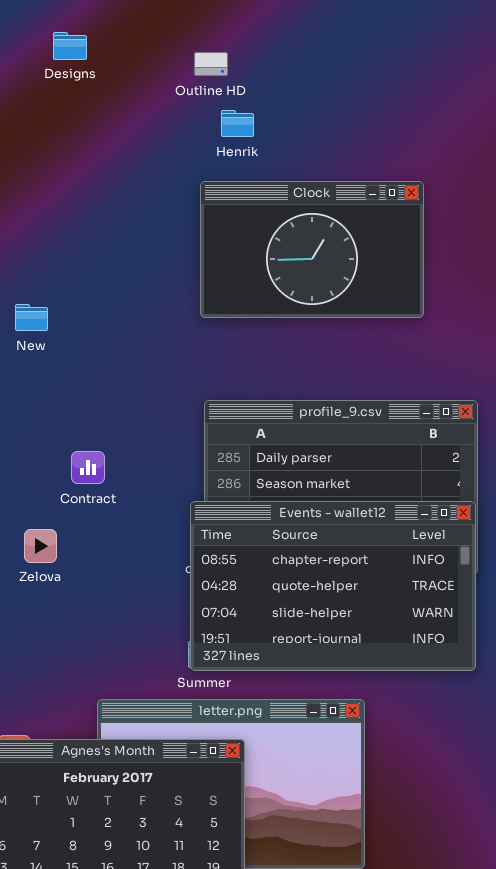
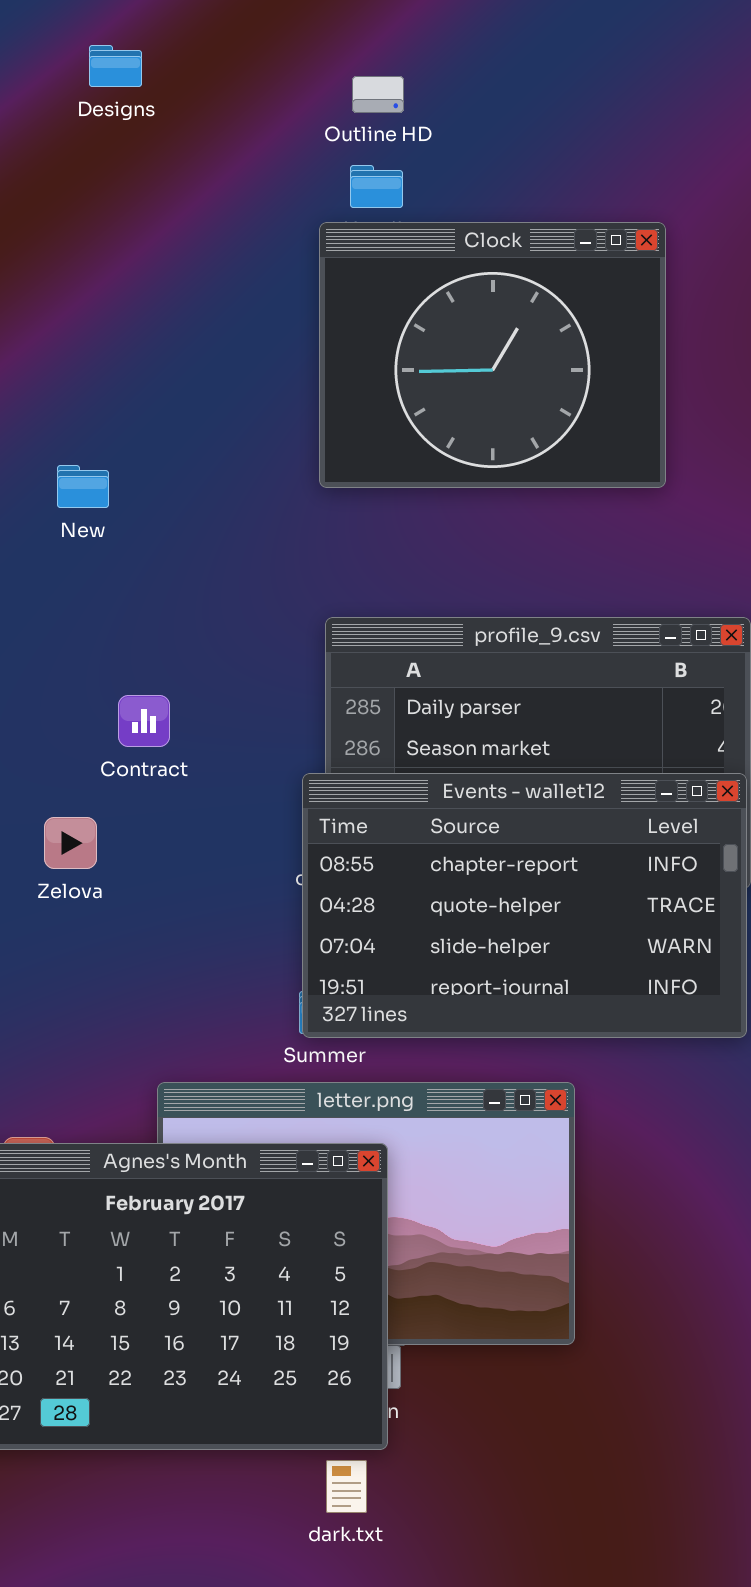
Outline HD: [194,52,228,76] -> [352,76,404,113], moved
Clock: [200,181,424,318] -> [319,222,666,488], resized
New: [15,304,48,331] -> [57,465,109,508], moved

